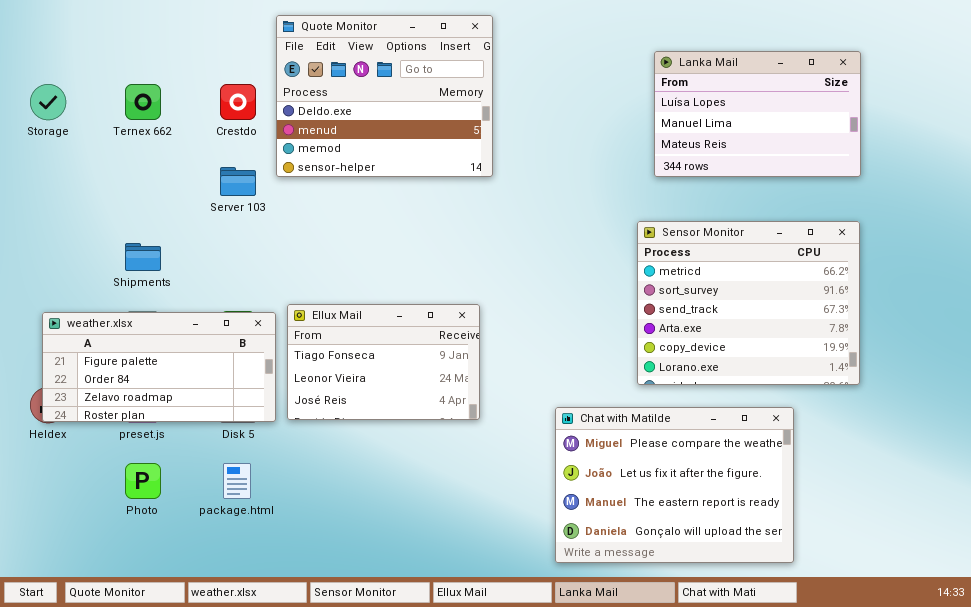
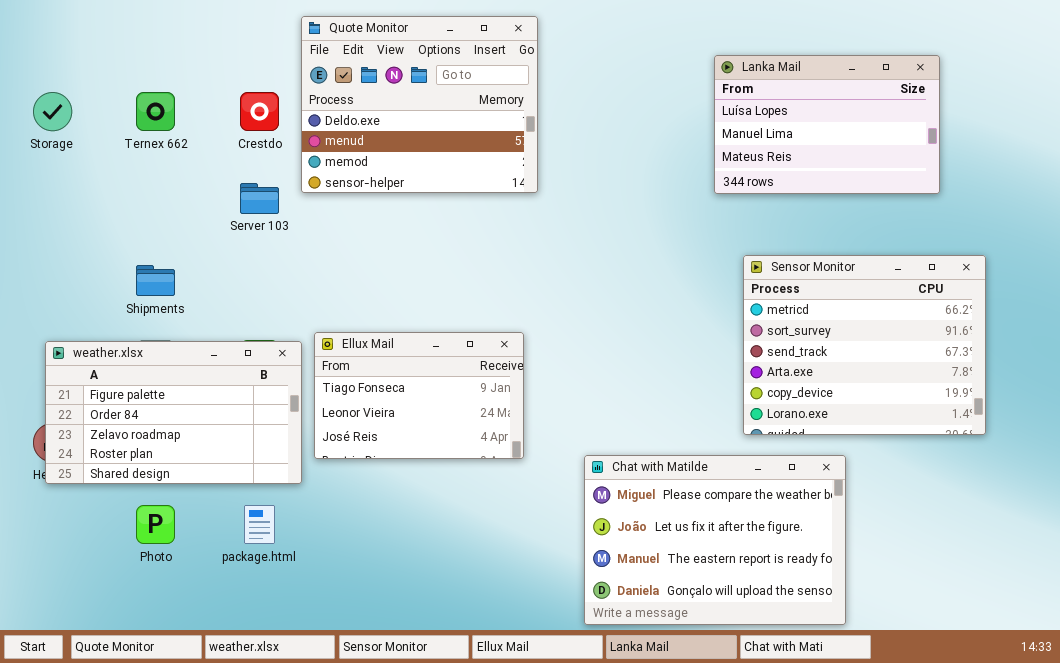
Sensor Monitor: [637,221,860,385] -> [743,255,986,435], moved
weather.xlsx: [42,312,276,422] -> [45,341,302,484], resized
Chat with Matilde: [555,407,794,563] -> [584,455,846,625], moved

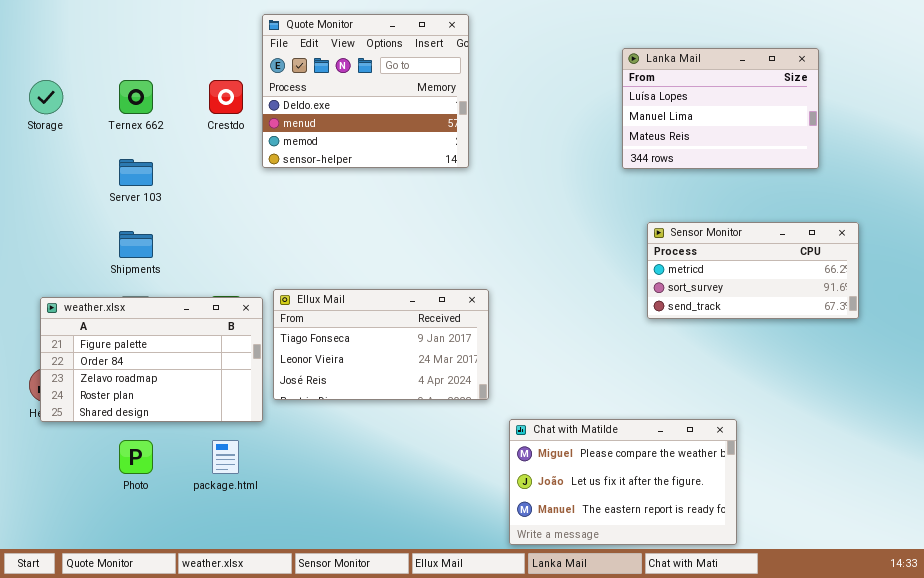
Server 103: [240,183,279,214] -> [119,159,153,186], moved
Sensor Monitor: [743,255,986,435] -> [647,222,859,319], resized
Ellux Mail: [314,332,524,459] -> [273,289,489,400], resized
Chat with Matilde: [584,455,846,625] -> [509,419,737,545], resized

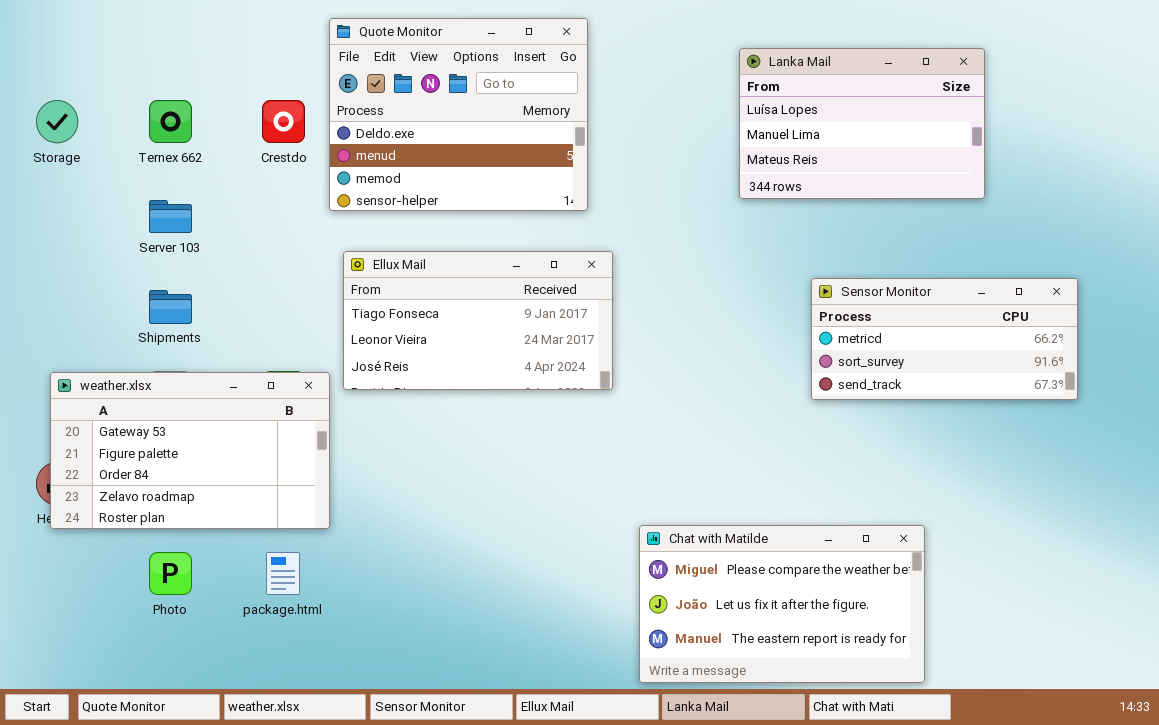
Lanka Mail: [622,48,819,169] -> [739,48,985,199], moved
Ellux Mail: [273,289,489,400] -> [343,251,613,390], moved
weather.xlsx: [40,297,263,422] -> [50,372,330,529], scrolled up 1 row

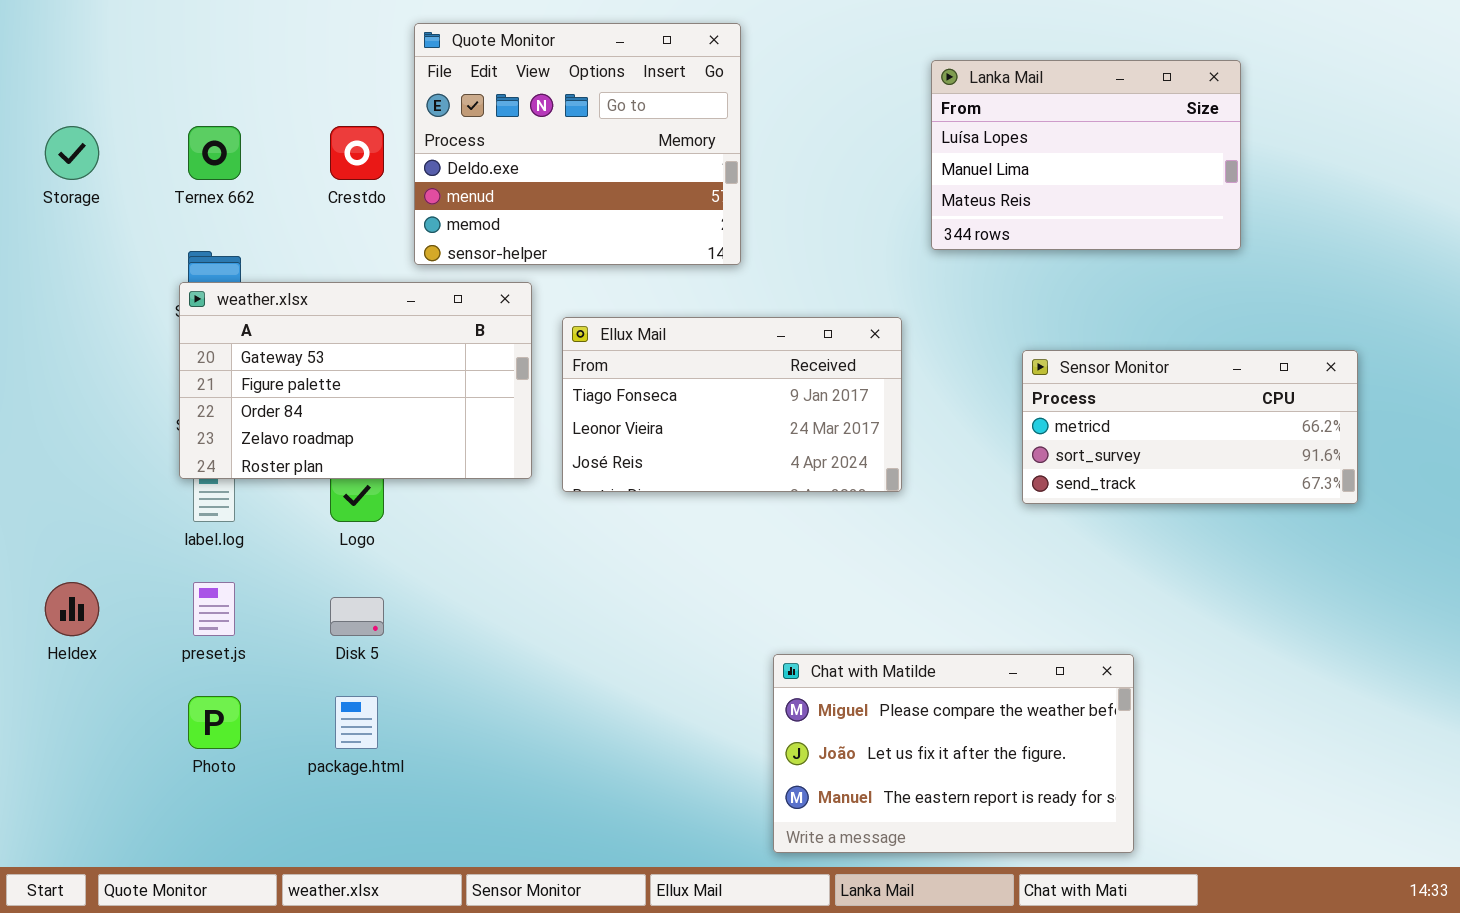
Ellux Mail: [343,251,613,390] -> [562,317,902,492], moved
weather.xlsx: [50,372,330,529] -> [179,282,532,479], moved
Chat with Matilde: [639,525,925,683] -> [773,654,1134,853], moved

